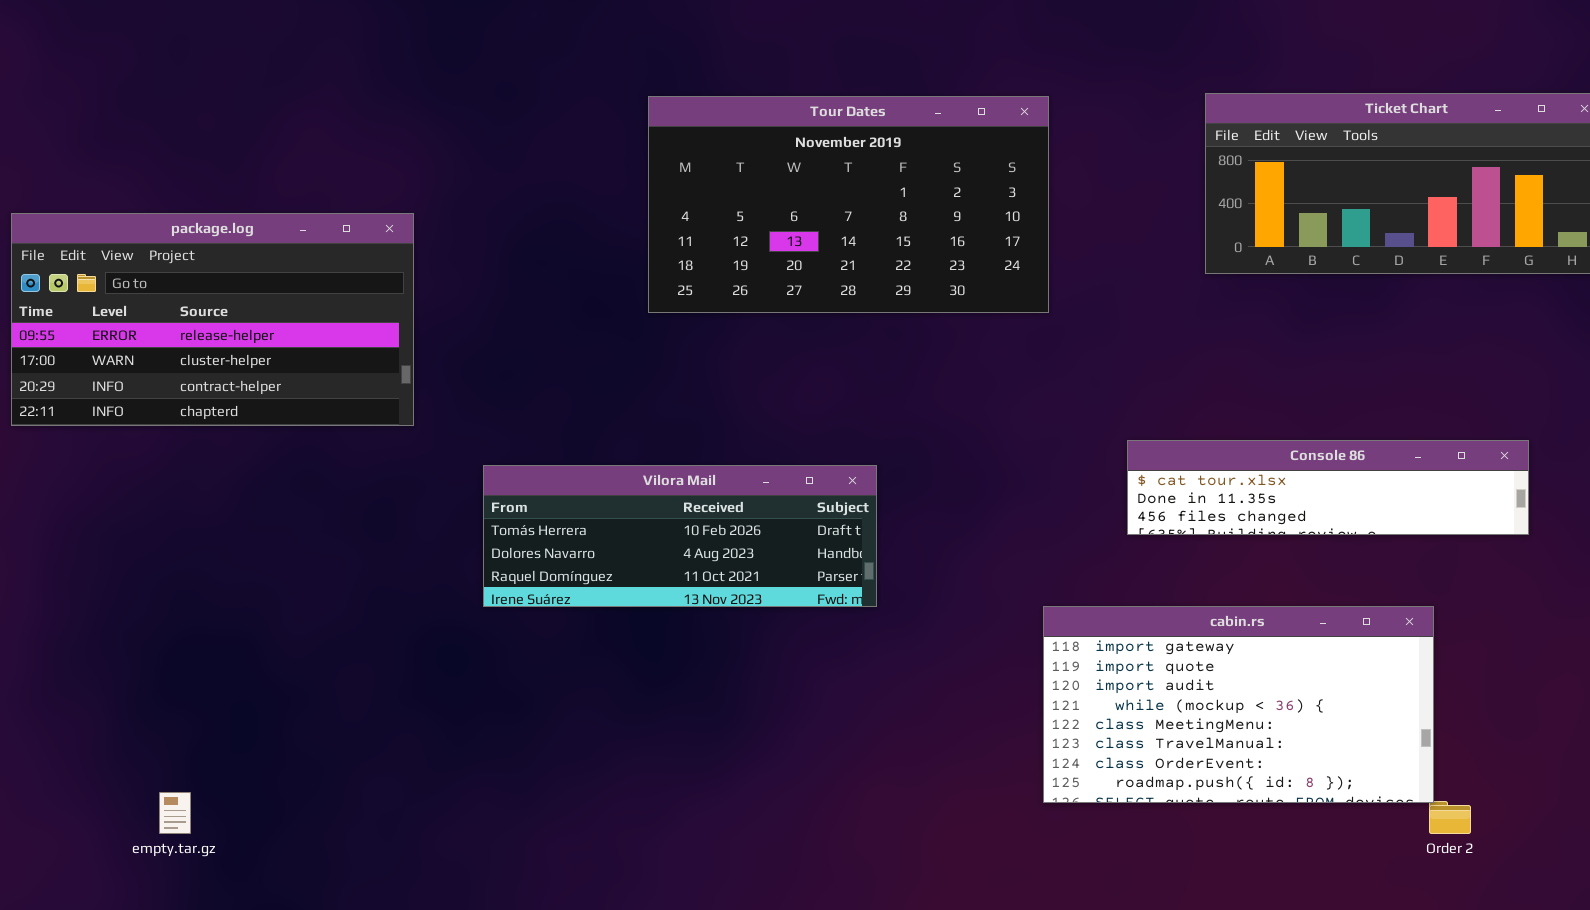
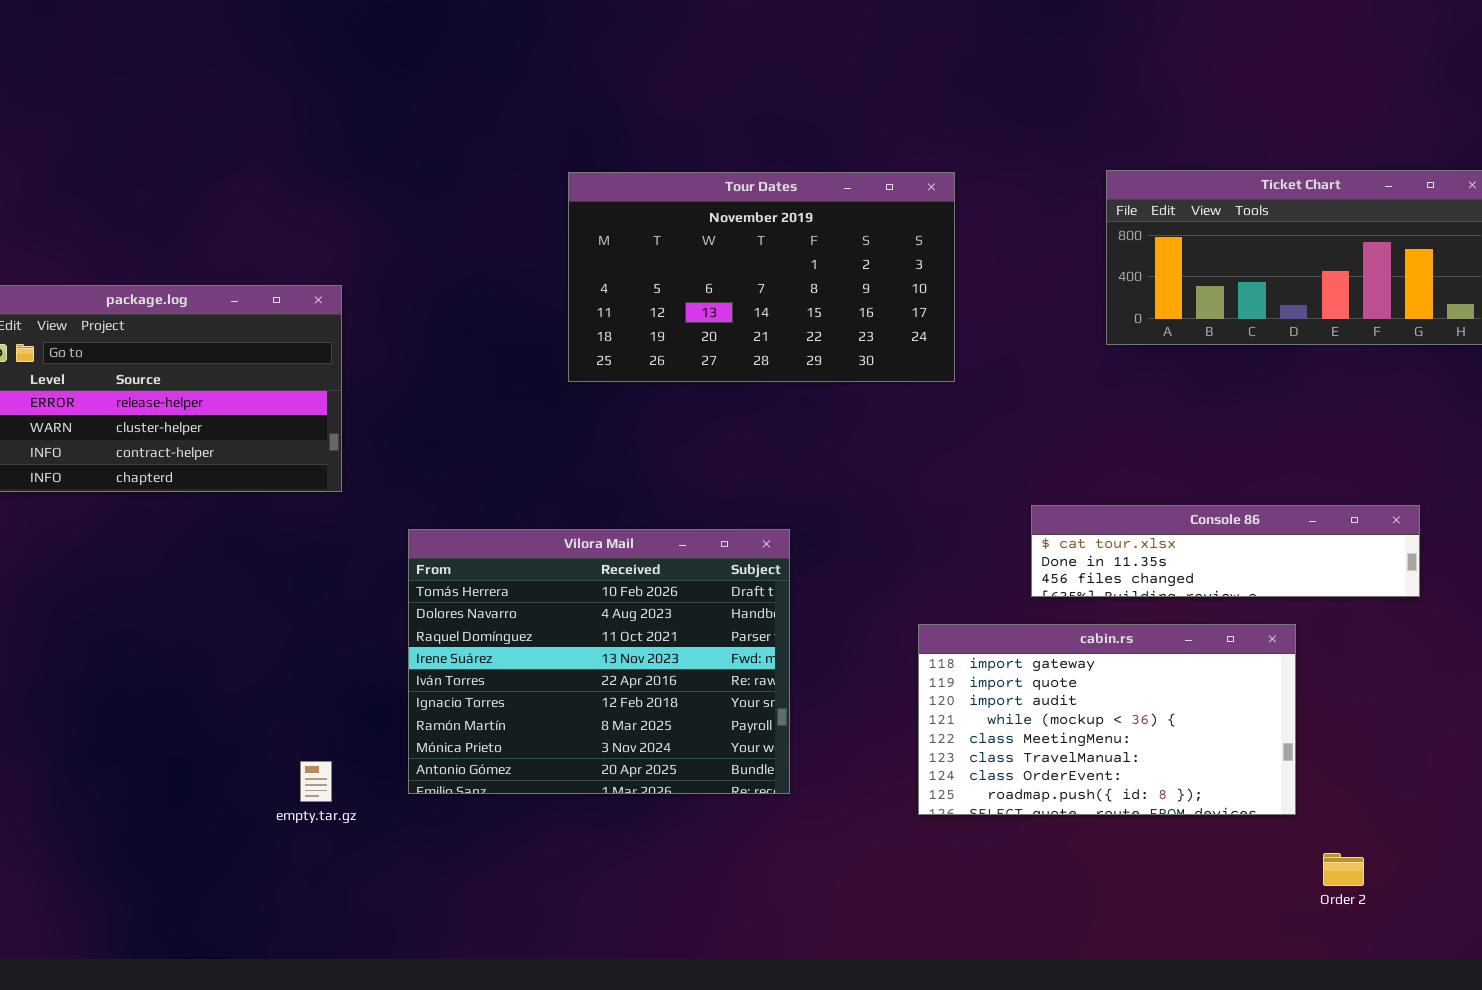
Vilora Mail: [483,465,877,607] -> [408,529,790,794], resized
cabin.rs: [1043,606,1434,803] -> [918,624,1296,815], moved
empty.tar.gz: [159,792,191,834] -> [300,761,332,802], moved

